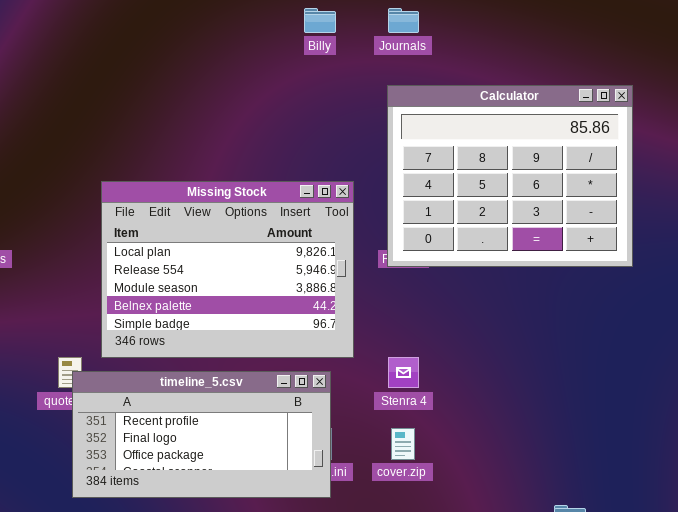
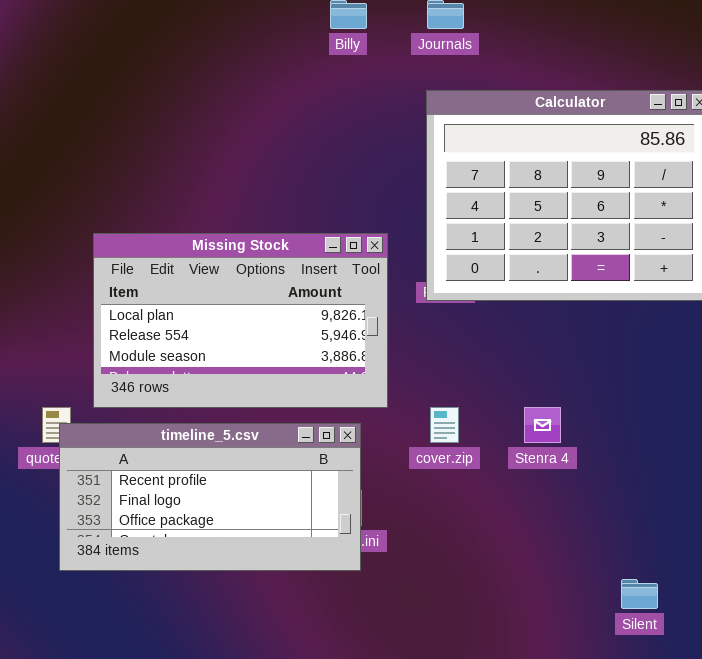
Missing Stock: [101,181,354,358] -> [93,233,388,408], resized
Stenra 4: [388,357,419,388] -> [524,407,561,443], moved
cover.zip: [391,428,415,460] -> [430,407,459,443], moved

